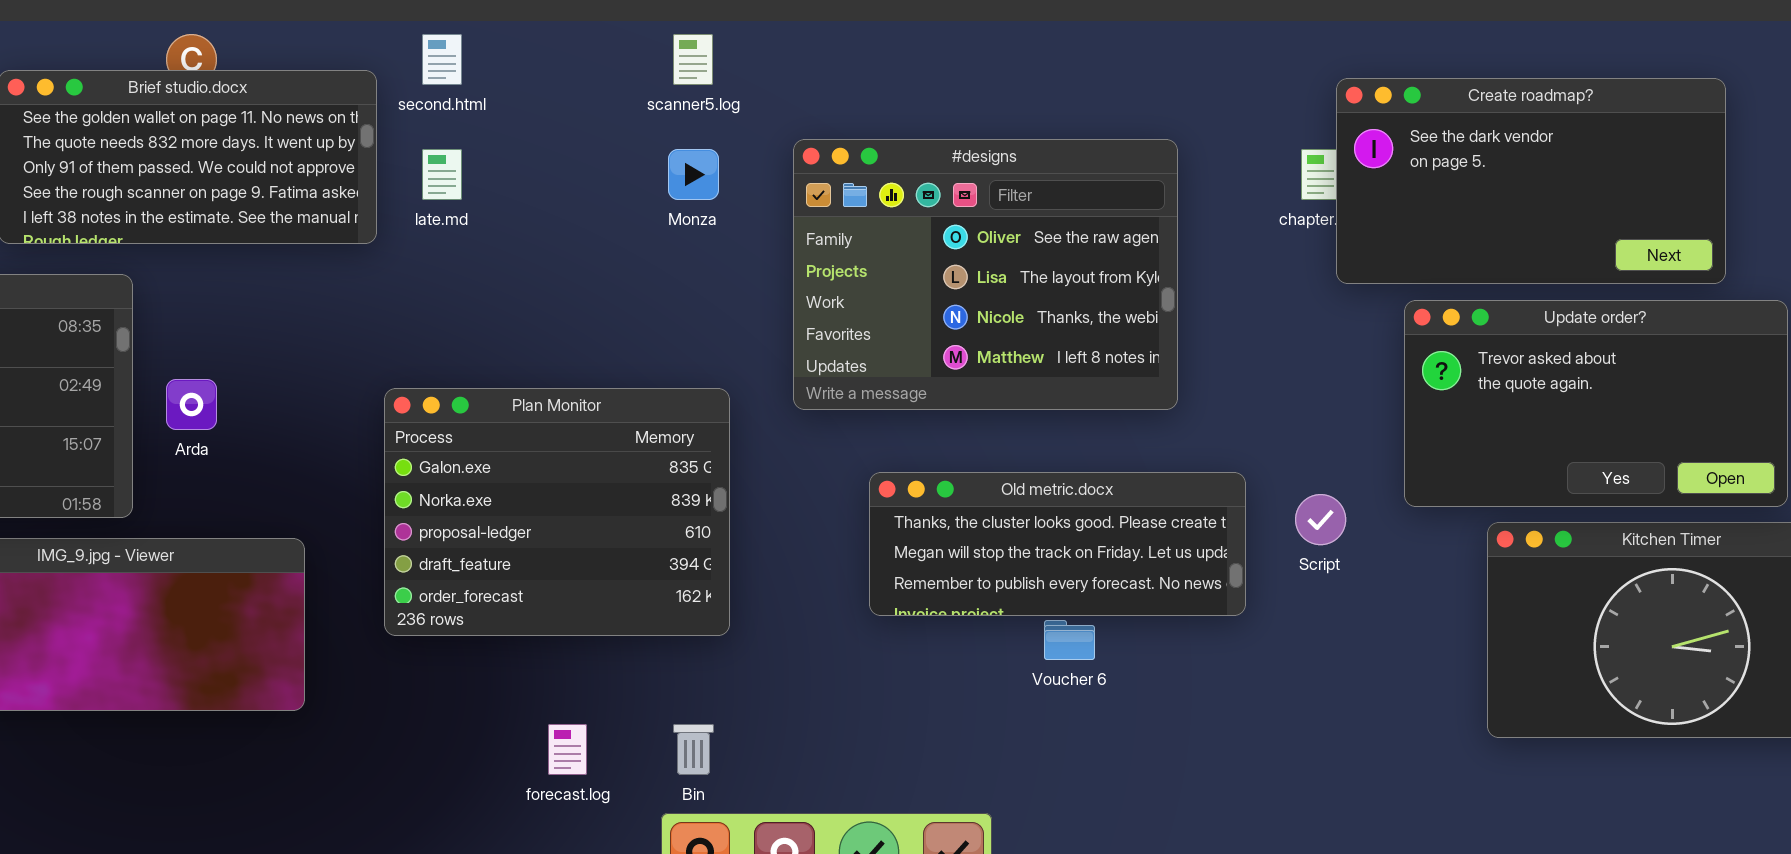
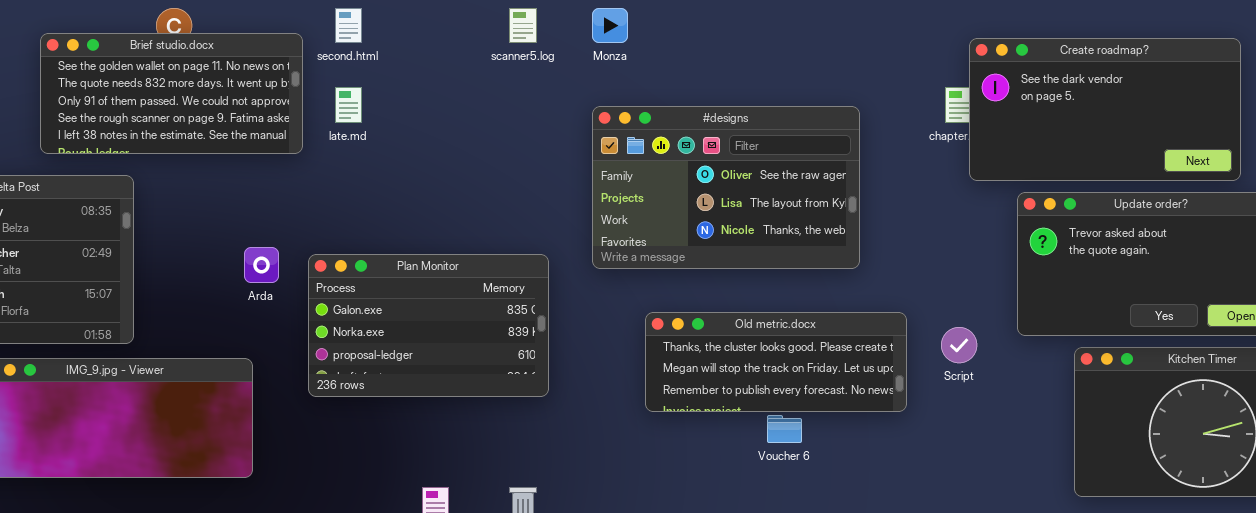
#designs: [793,139,1178,410] -> [592,106,860,269], resized
Monza: [668,149,719,200] -> [592,8,628,43], moved
Arda: [166,379,217,430] -> [244,247,279,283], moved
Plan Monitor: [384,388,730,636] -> [308,254,549,397], resized

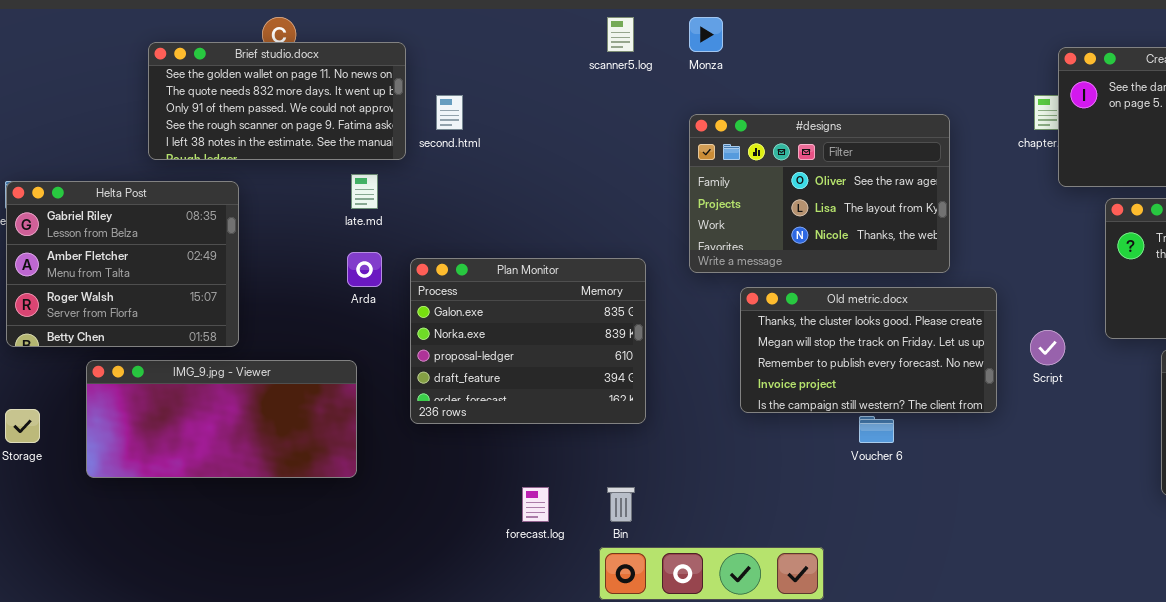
second.html: [335,8,362,43] -> [436,95,463,130], moved
late.md: [335,87,362,123] -> [351,174,378,209], moved
Plan Monitor: [308,254,549,397] -> [410,258,646,424], resized
Old metric.docx: [645,312,907,412] -> [740,287,997,413], resized

